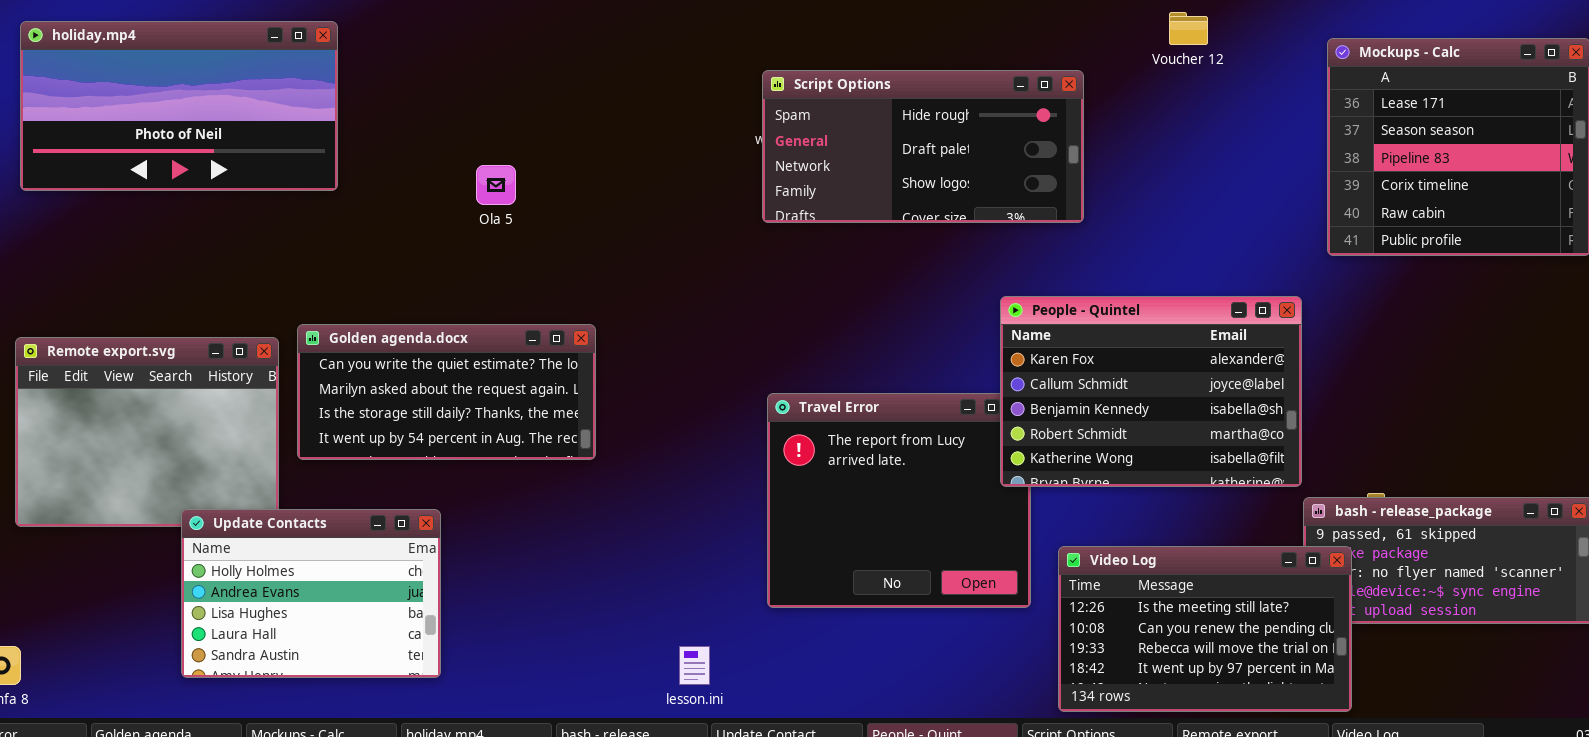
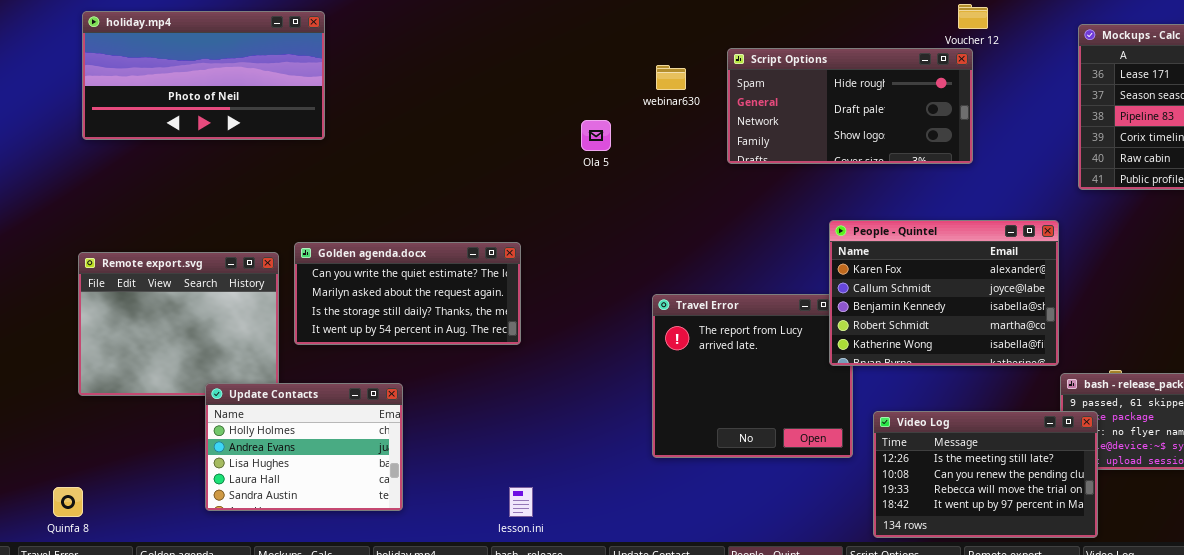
Script Options: [762,70,1084,223] -> [727,48,973,164], moved
Ola 5: [476,165,516,205] -> [581,120,611,151], moved
lesson.ini: [679,646,710,685] -> [509,487,533,517], moved

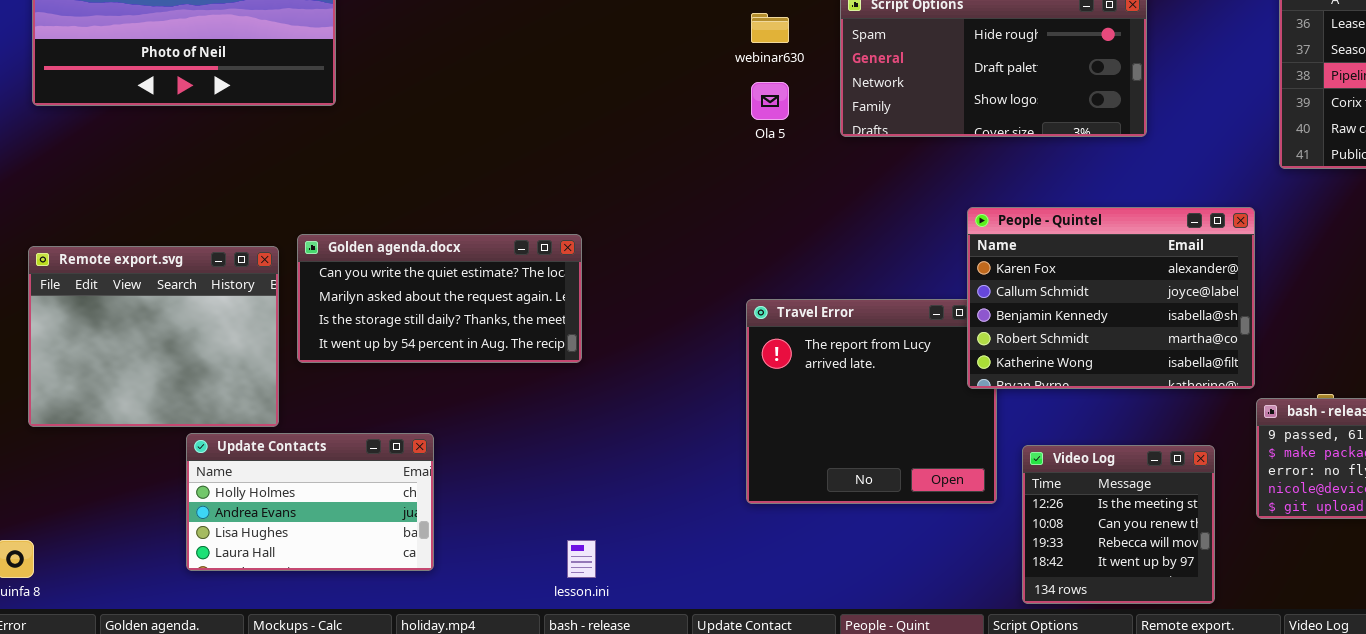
Ola 5: [581,120,611,151] -> [751,82,789,120], moved
Update Contacts: [205,383,403,511] -> [186,433,434,571], resized
Video Log: [873,411,1098,538] -> [1022,445,1215,604], resized

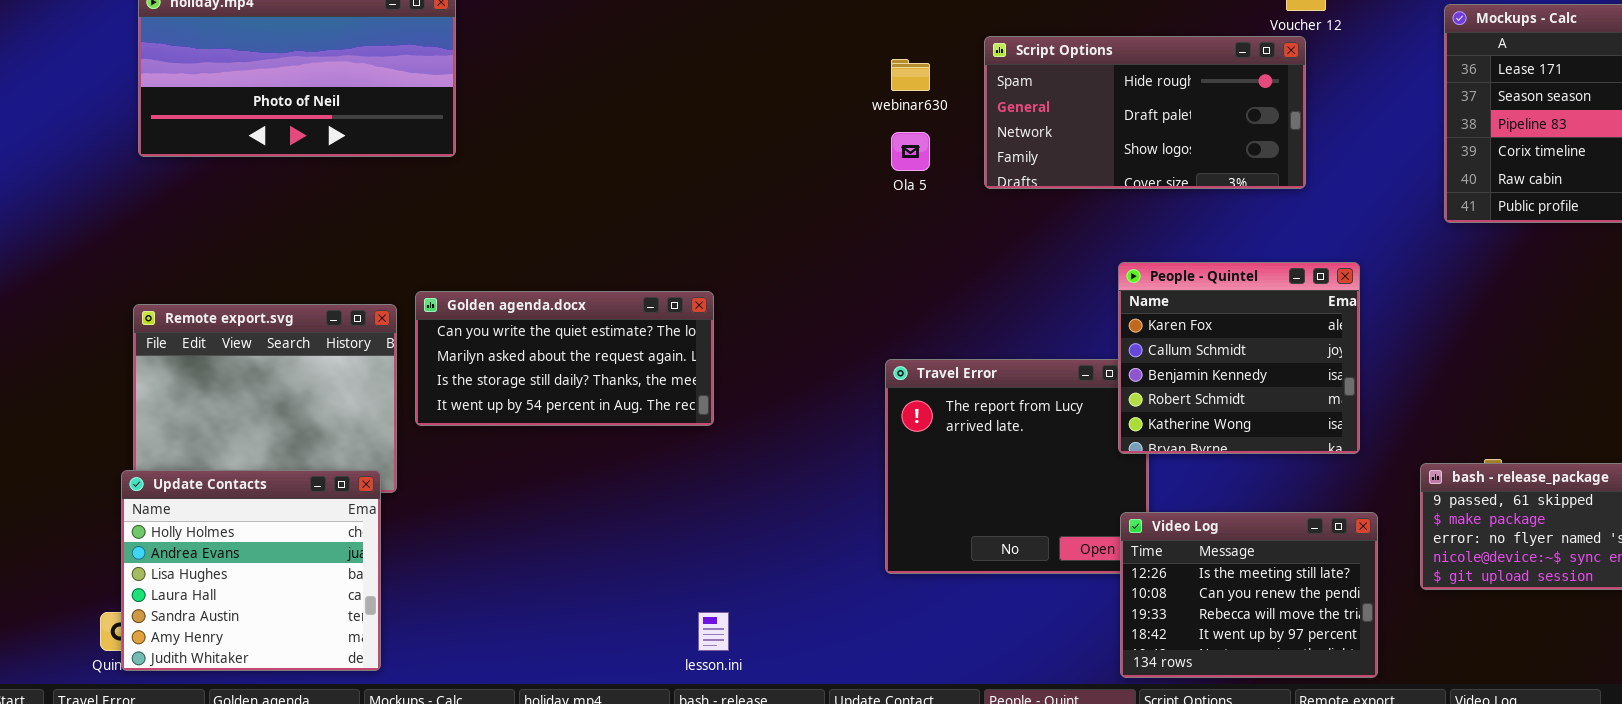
People - Quintel: [967,207,1255,389] -> [1118,262,1360,454], resized
Update Contacts: [186,433,434,571] -> [121,470,381,671], moved, resized
Video Log: [1022,445,1215,604] -> [1120,512,1378,678], resized

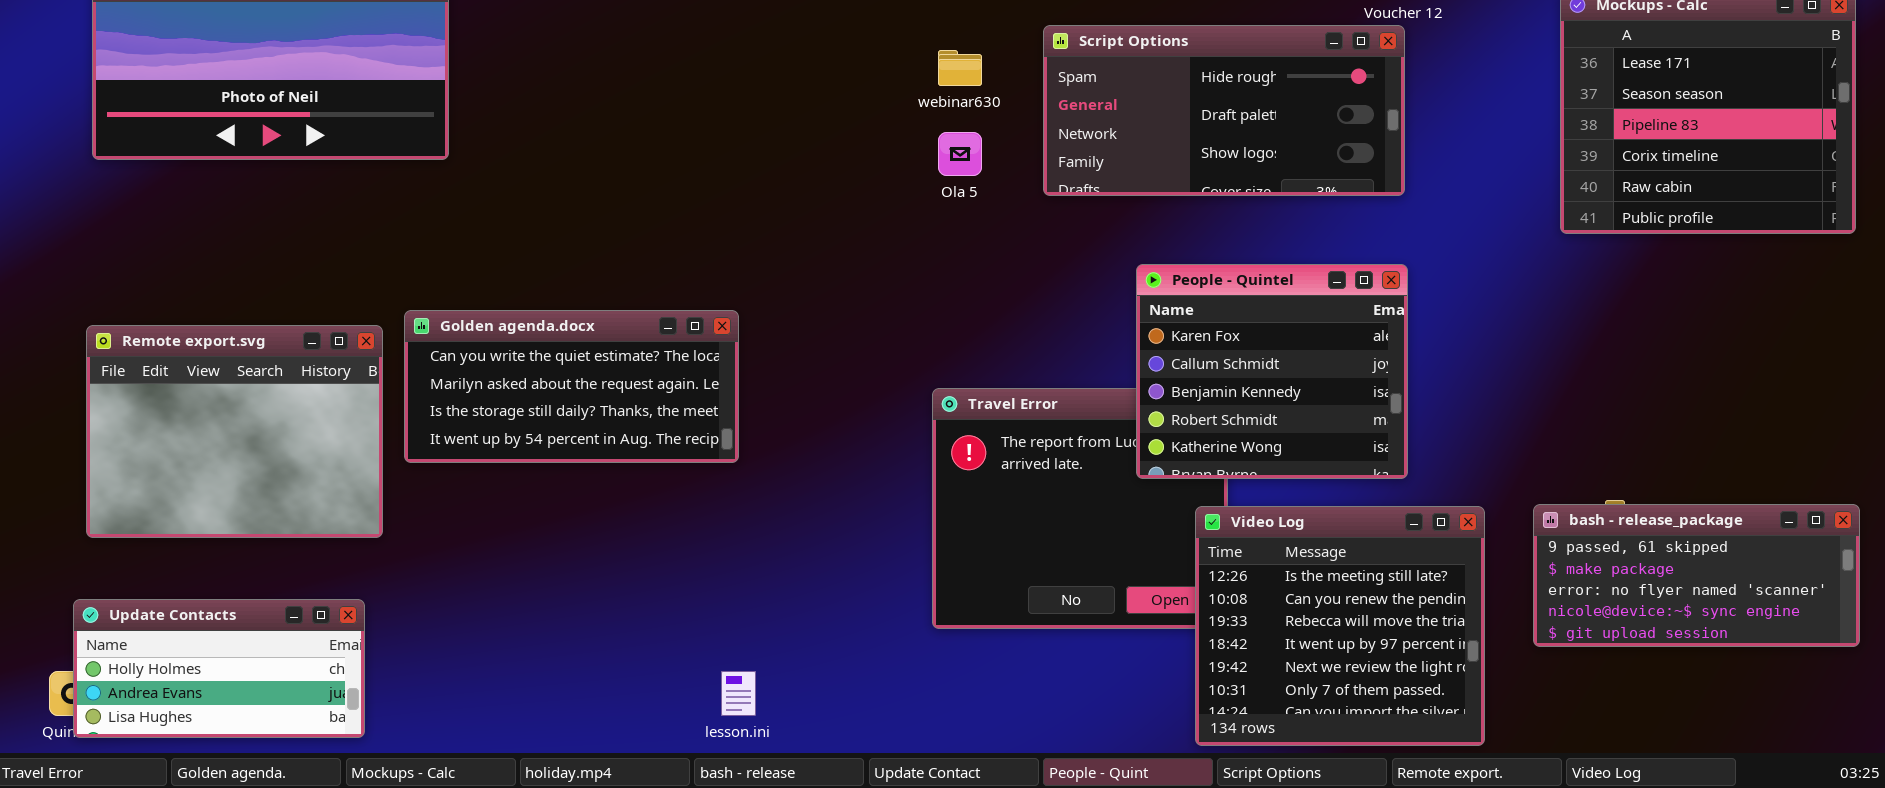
People - Quintel: [1118,262,1360,454] -> [1136,264,1408,479], moved
Update Contacts: [121,470,381,671] -> [73,599,365,738], resized
Video Log: [1120,512,1378,678] -> [1195,506,1485,746], resized

